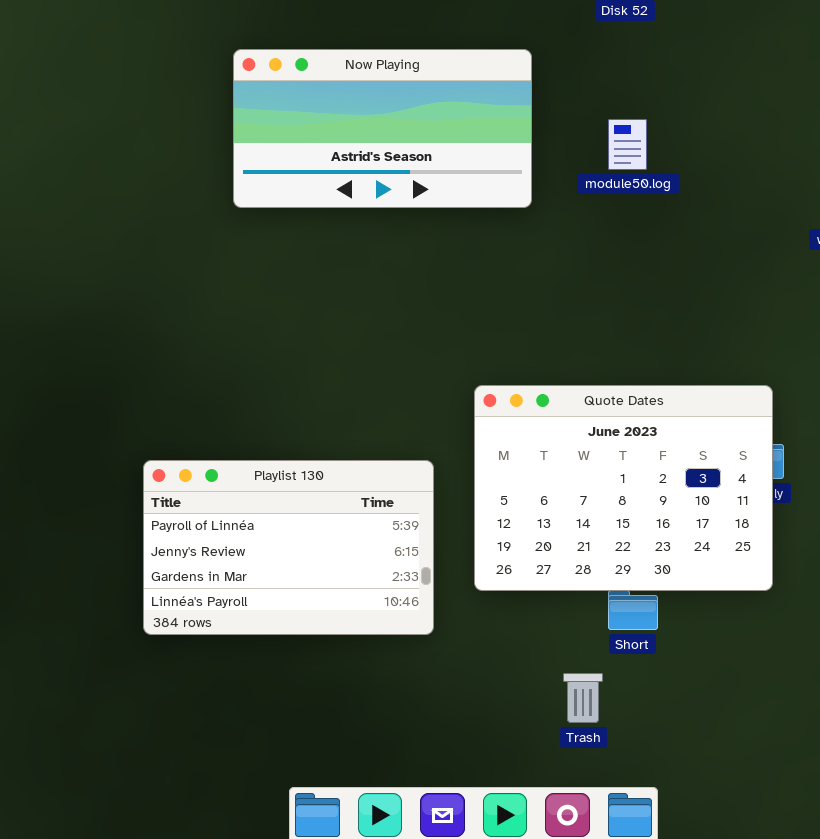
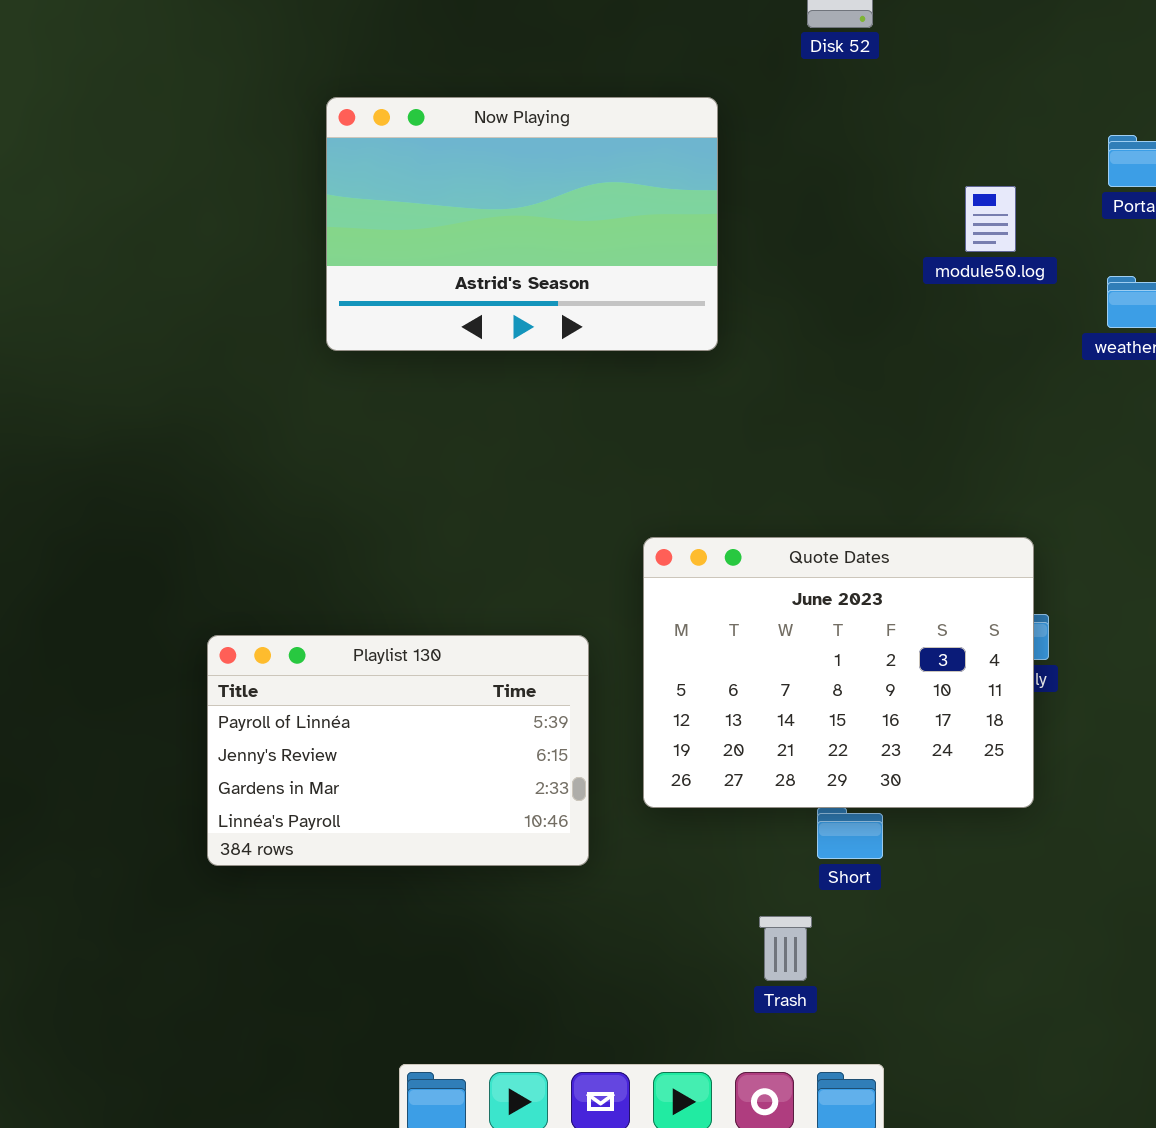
Now Playing: [233,49,532,208] -> [326,97,718,351], resized
module50.log: [608,119,647,170] -> [965,186,1016,252], moved

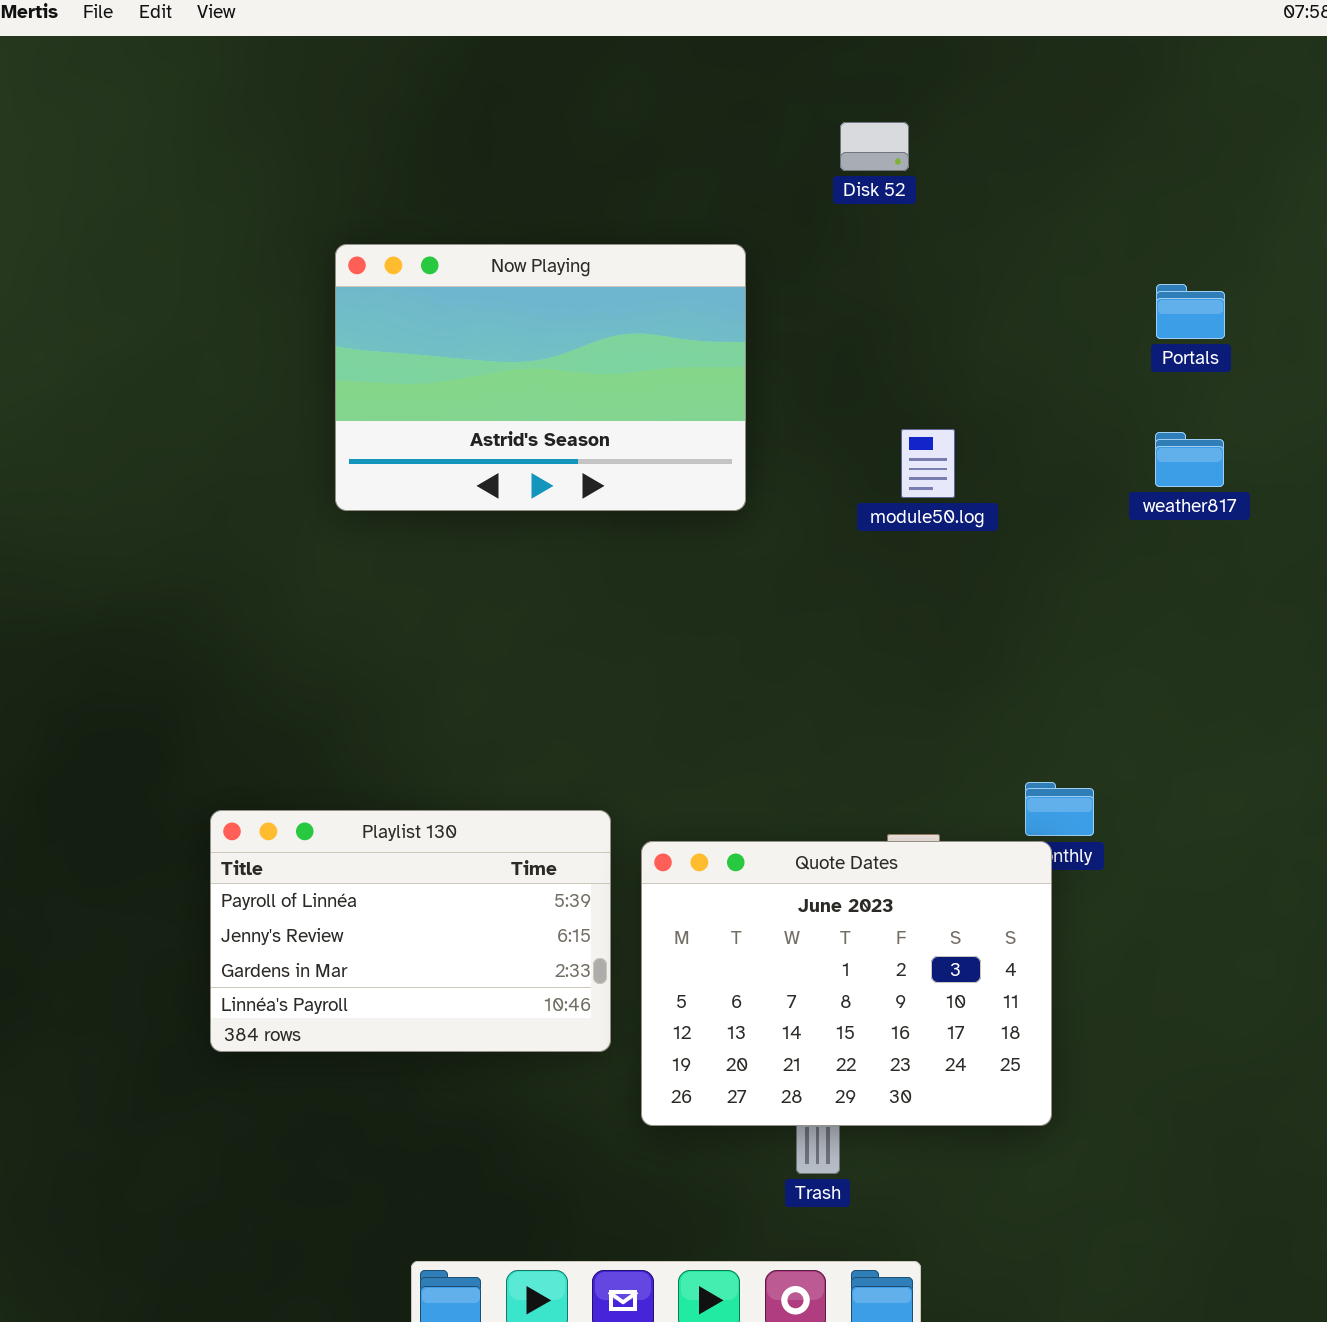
module50.log: [965,186,1016,252] -> [901,429,955,498], moved
Quote Dates: [643,537,1034,808] -> [641,841,1052,1126], moved

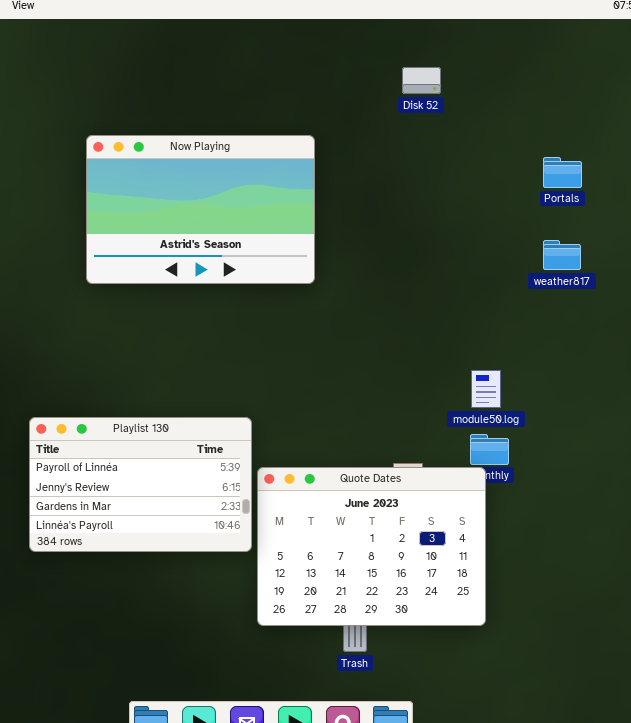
Disk 52: [840,122,909,171] -> [402,67,441,94], moved
module50.log: [901,429,955,498] -> [471,370,501,408], moved
Playlist 130: [210,810,611,1052] -> [29,417,252,552], moved

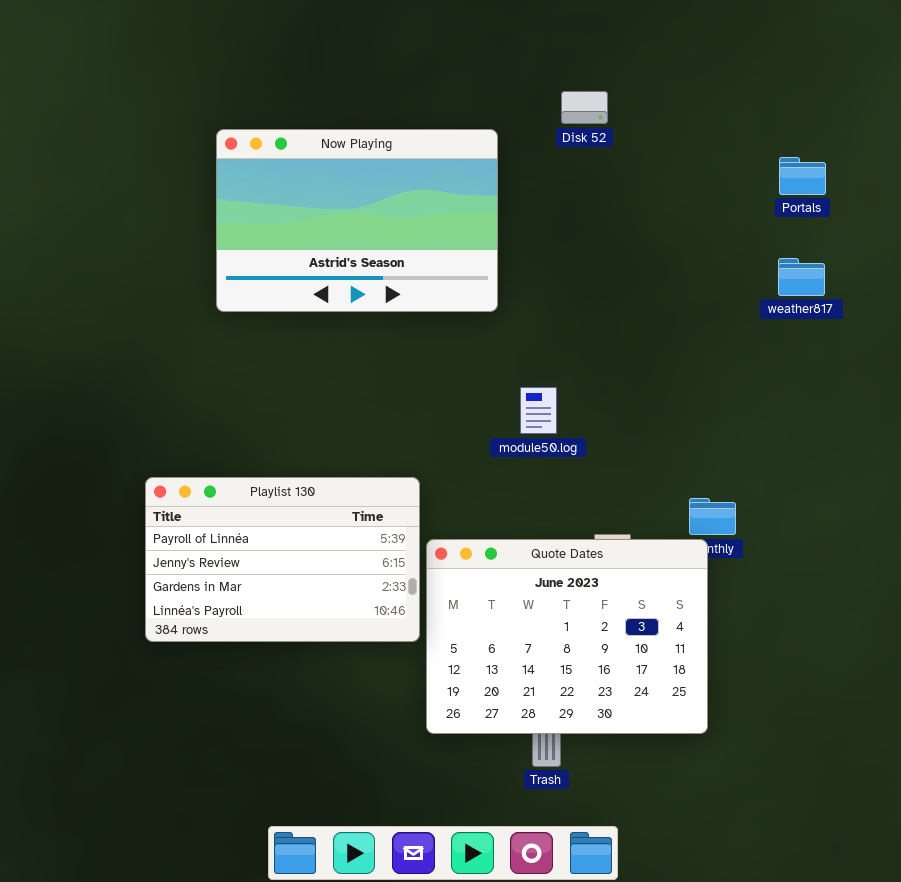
Disk 52: [402,67,441,94] -> [561,91,608,124], moved
module50.log: [471,370,501,408] -> [520,387,557,434], moved

